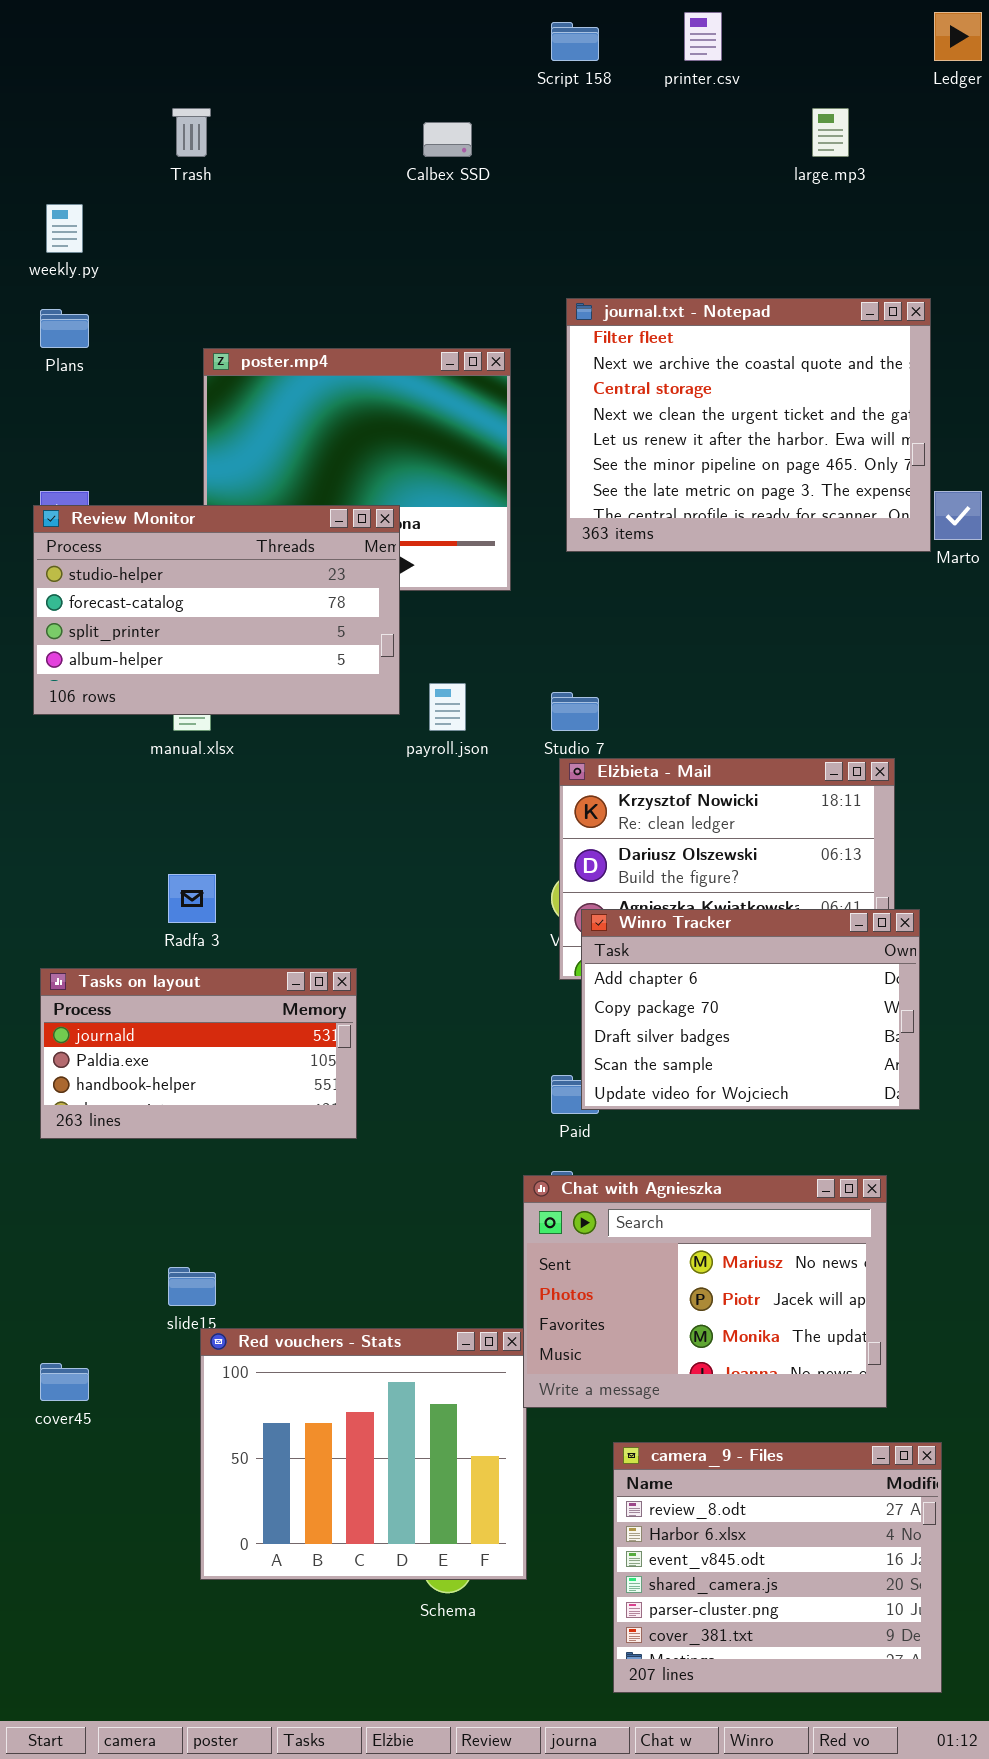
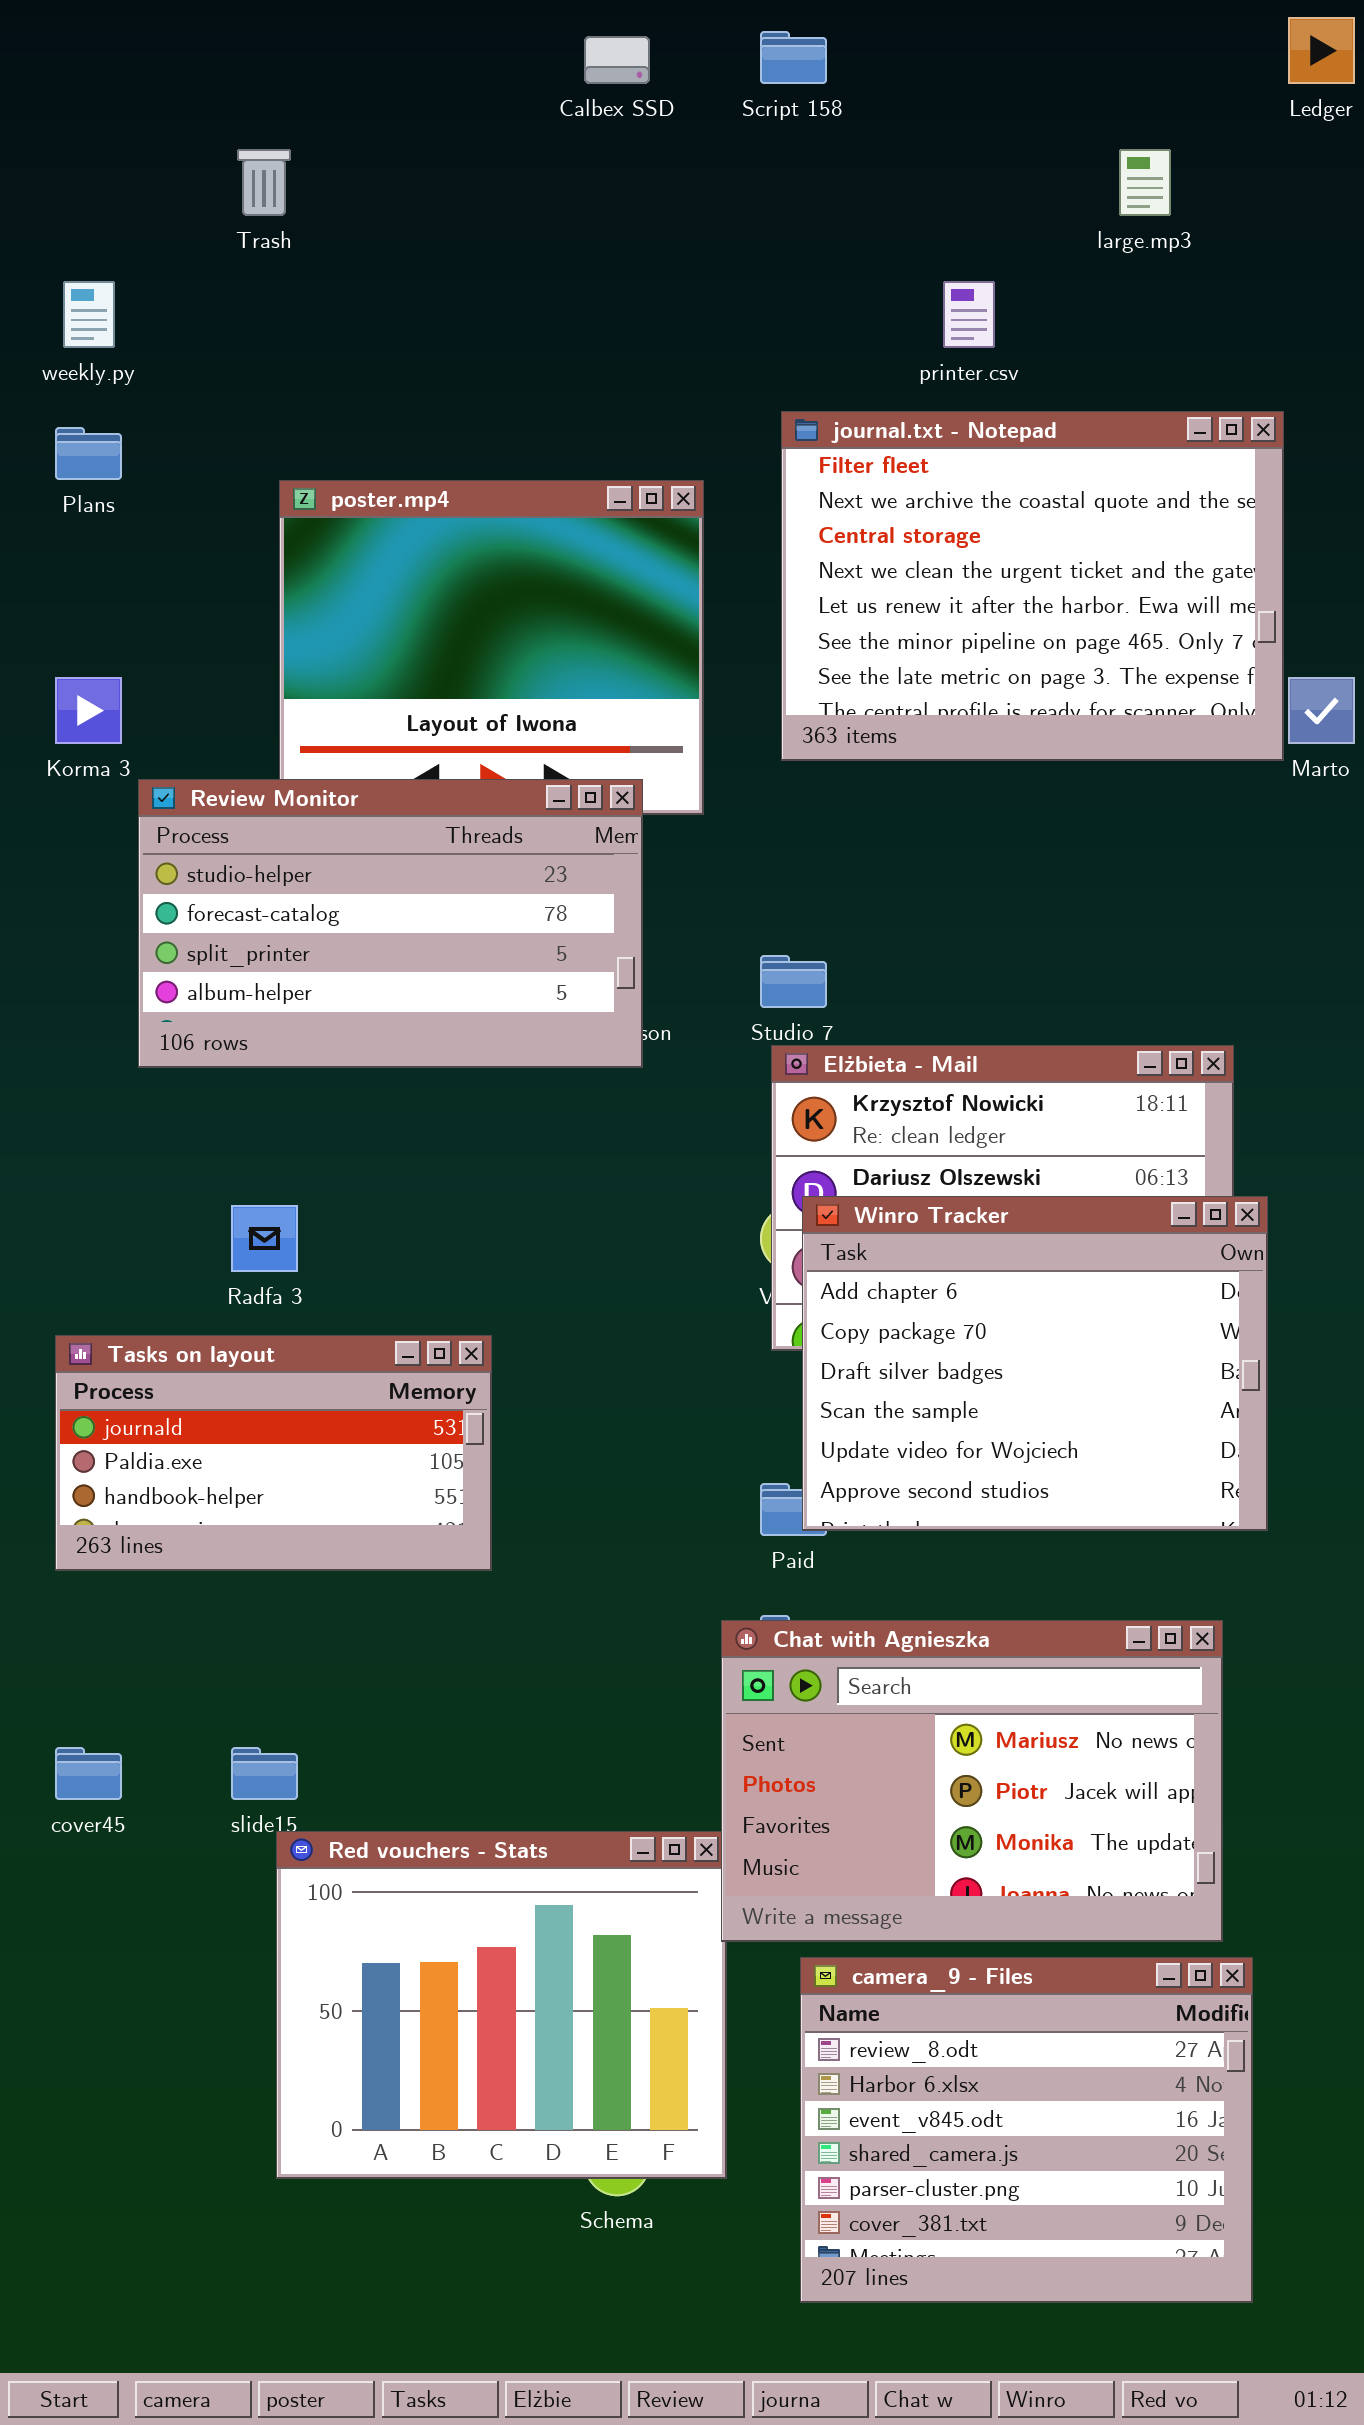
printer.csv: [684,12,722,61] -> [943,281,995,348], moved
Calbex SSD: [423,122,472,157] -> [584,36,650,84], moved
Review Monitor: [33,505,400,715] -> [138,779,643,1068], moved
Winro Tracker: [581,909,920,1110] -> [802,1196,1268,1531], resized
cover45: [40,1363,89,1401] -> [55,1747,122,1800], moved
camera_9 - Files: [613,1442,942,1693] -> [800,1957,1253,2303], moved

